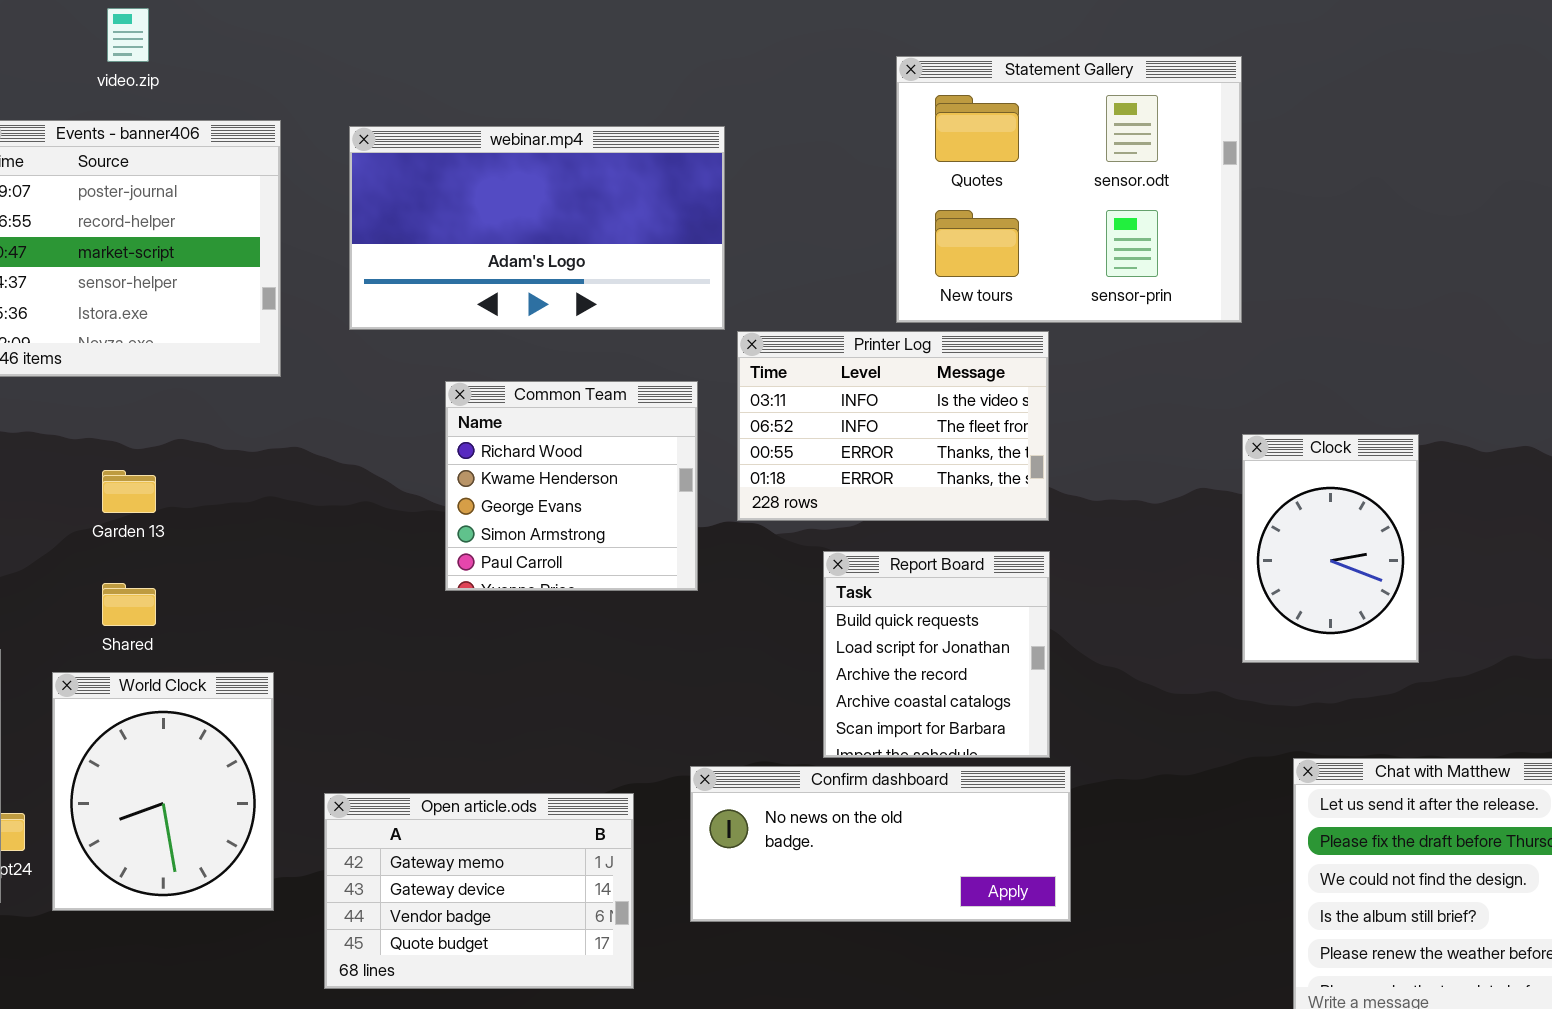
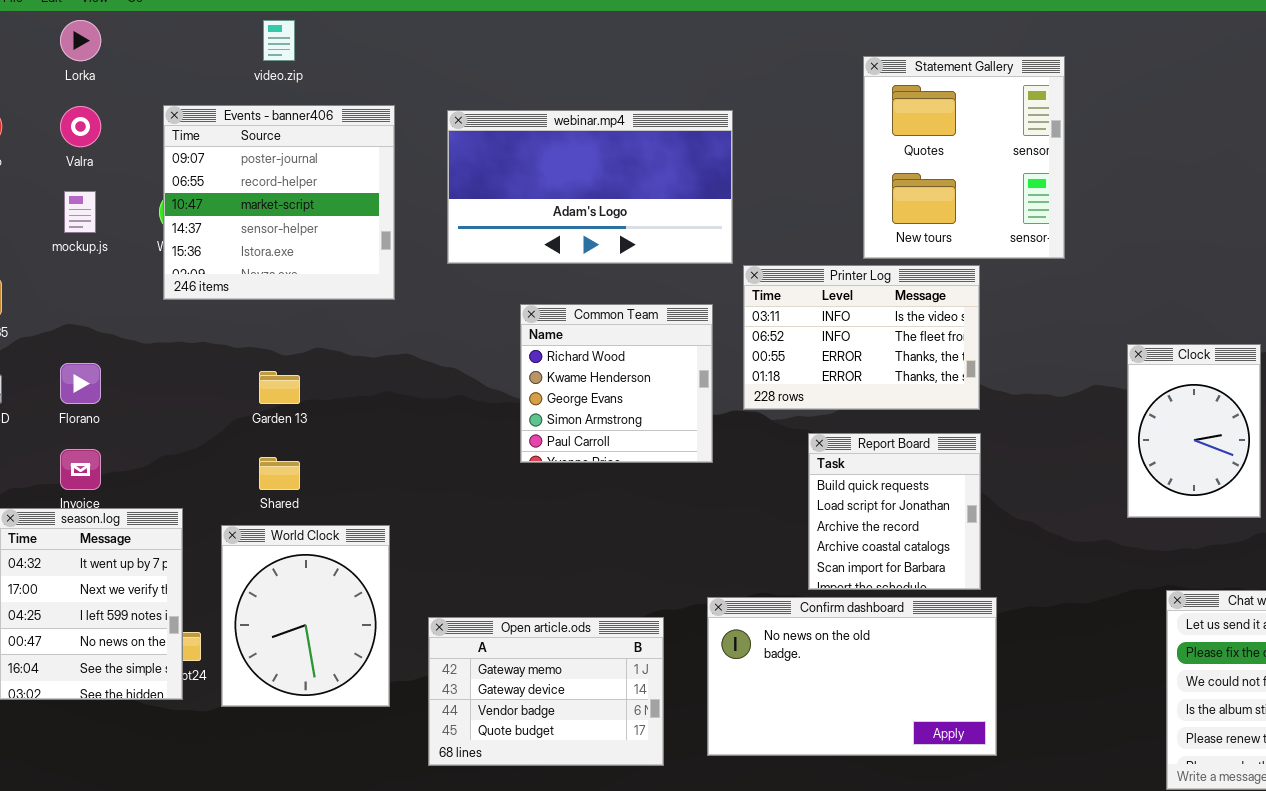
Statement Gallery: [896,56,1242,323] -> [863,56,1065,259], resized
Confirm dashboard: [690,766,1071,922] -> [707,597,997,756], resized

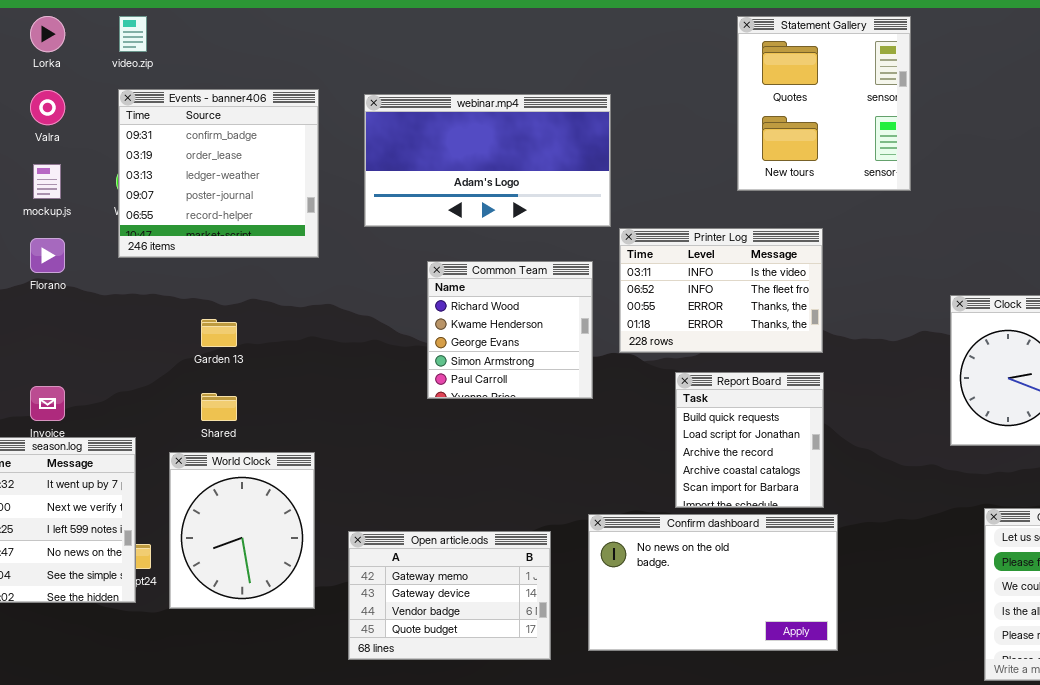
video.zip: [263,20,295,61] -> [119,16,147,52], moved
Statement Gallery: [863,56,1065,259] -> [737,16,911,191], moved
Events - banner406: [163,105,395,300] -> [118,89,319,258], scrolled up 3 rows
Florano: [60,363,101,404] -> [30,238,65,273], moved

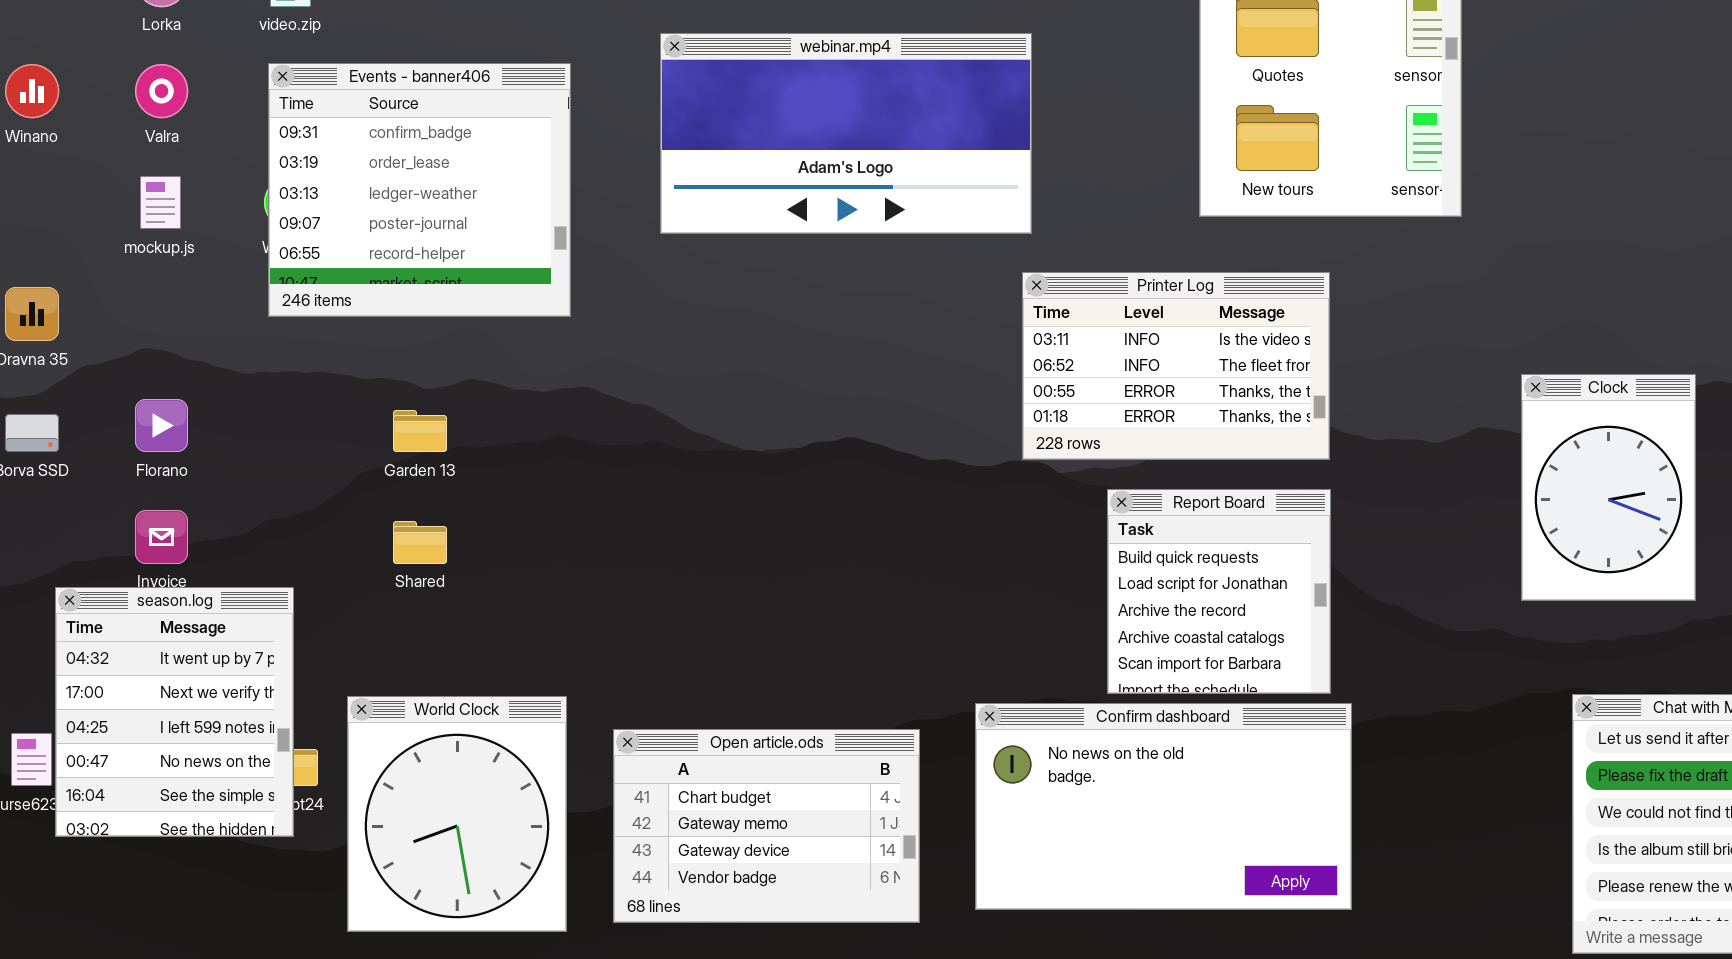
webinar.mp4: [364,94,611,227] -> [660,33,1032,234], moved
Florano: [30,238,65,273] -> [135,399,188,452], moved
Common Team: [427,261,593,399] -> none, closed
World Clock: [169,452,315,609] -> [347,696,567,932], moved
Open article.ods: [348,531,551,660] -> [613,729,920,923], scrolled up 1 row

